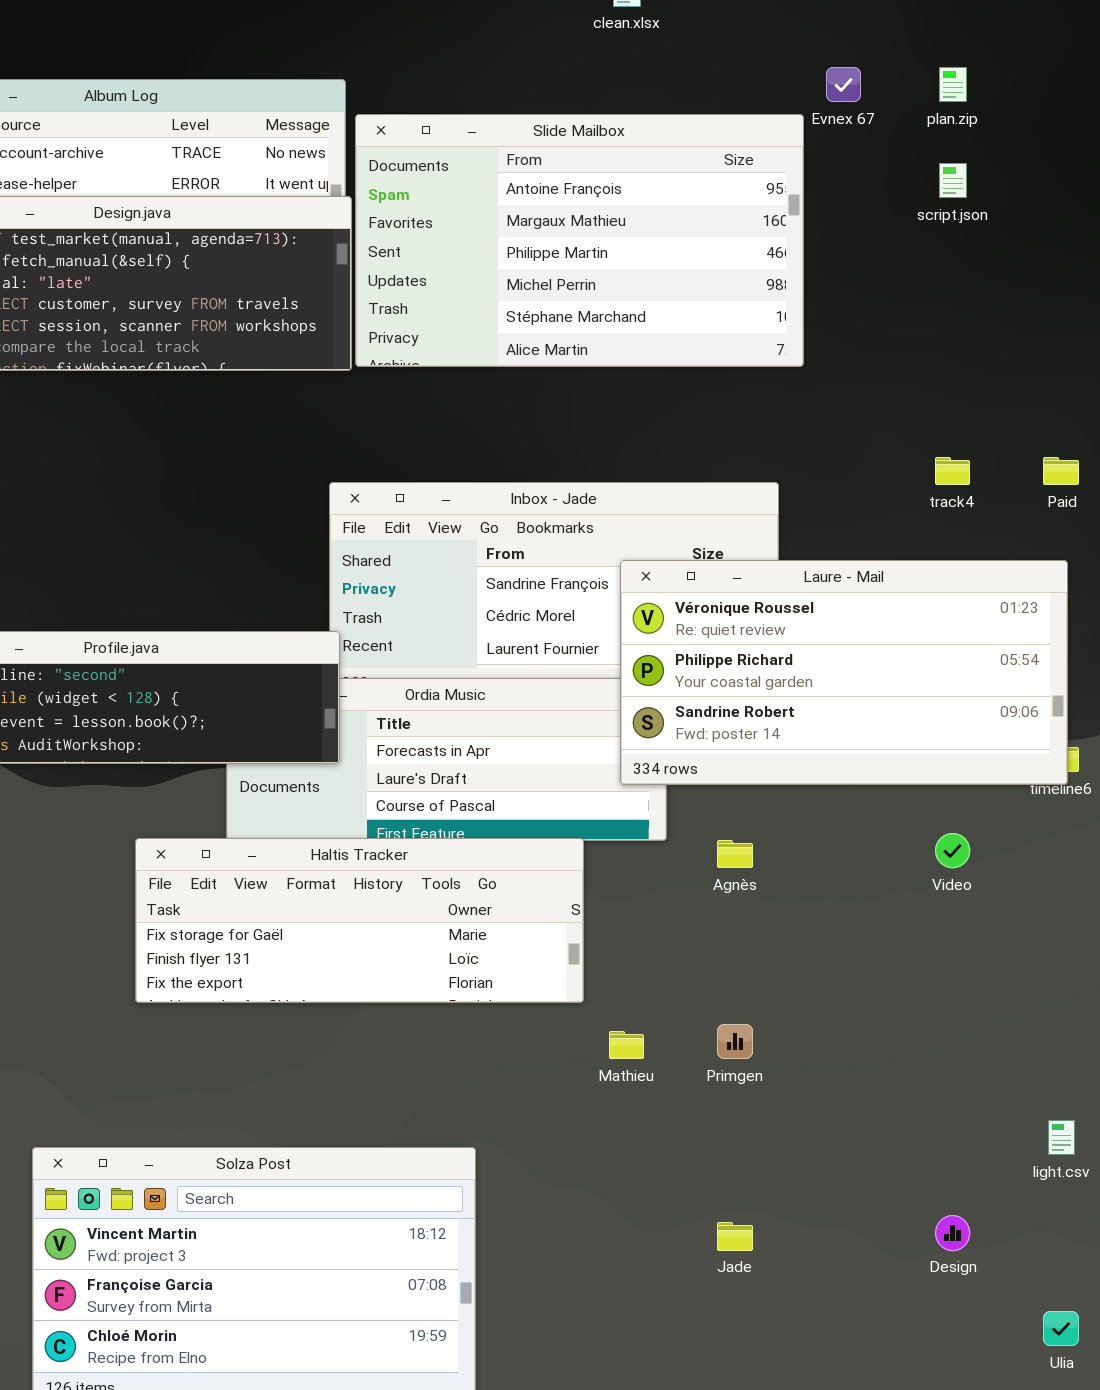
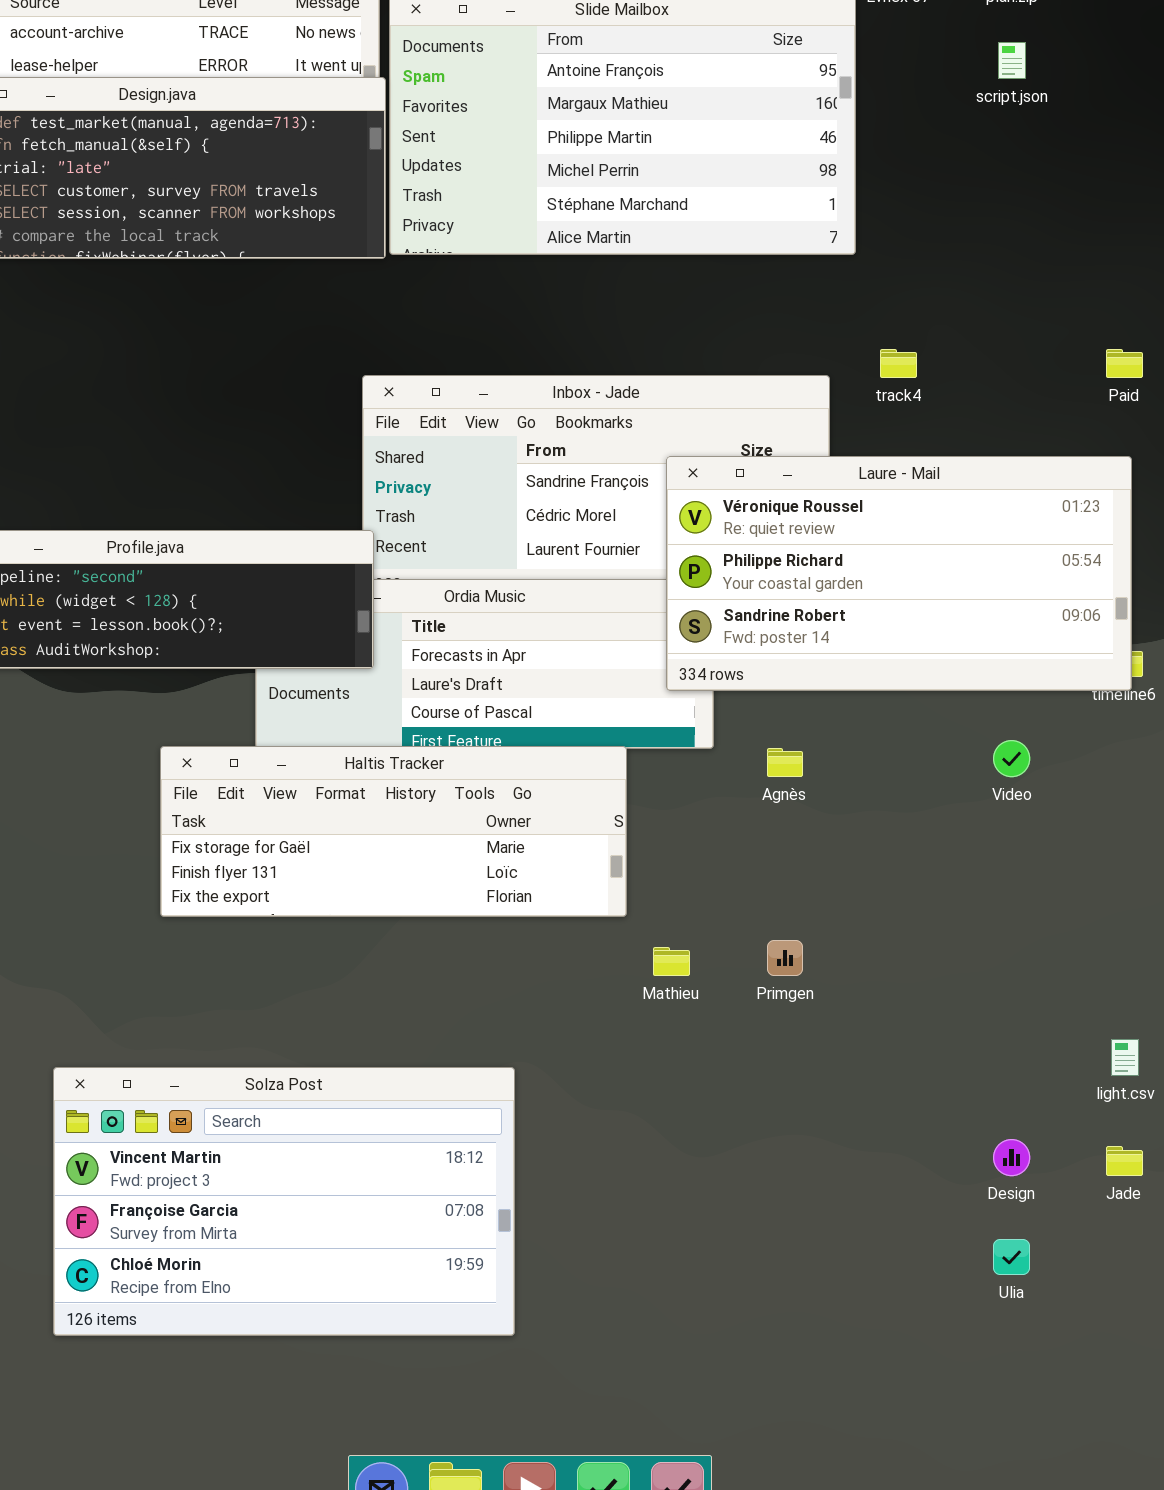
track4: [935,457,970,485] -> [880,349,917,378], moved
Jade: [717,1222,753,1251] -> [1106,1146,1143,1176], moved
Ulia: [1043,1311,1079,1346] -> [993,1239,1030,1275], moved

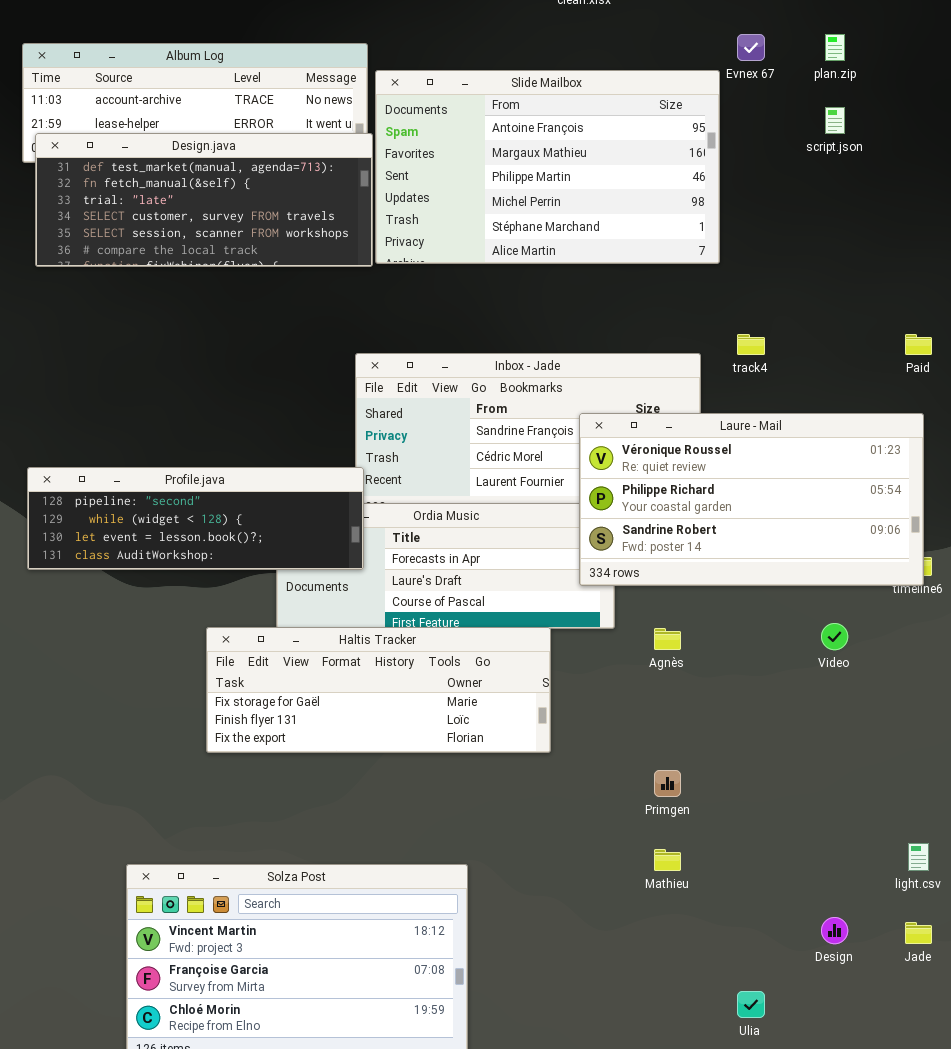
Mathieu: [653,947,690,976] -> [654,849,681,871], moved
Ulia: [993,1239,1030,1275] -> [737,991,765,1018], moved

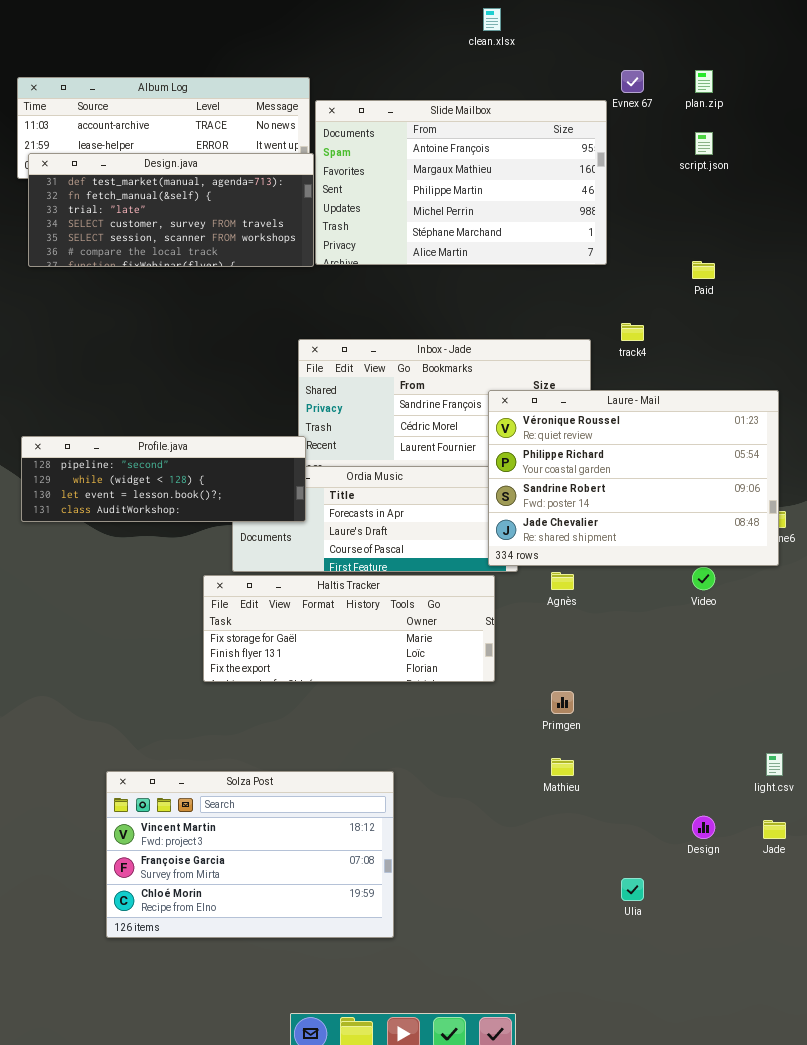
Paid: [905,334,932,355] -> [692,261,715,279], moved
Laure - Mail: [579,413,924,586] -> [488,390,779,566], resized
Haltis Tracker: [206,627,551,753] -> [203,575,495,682], moved

